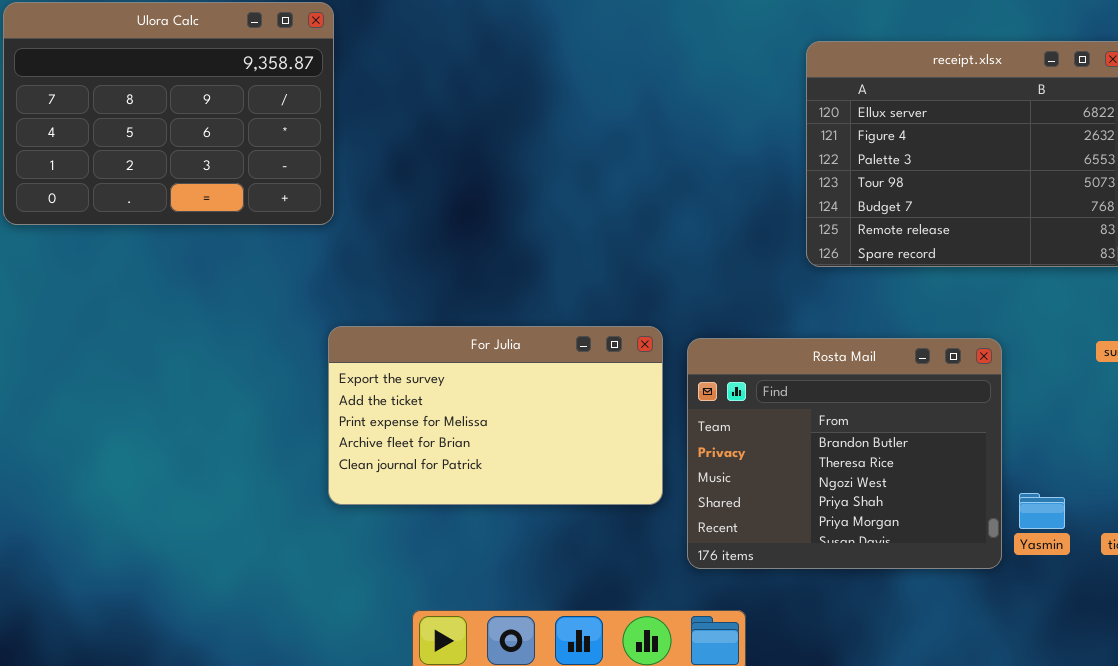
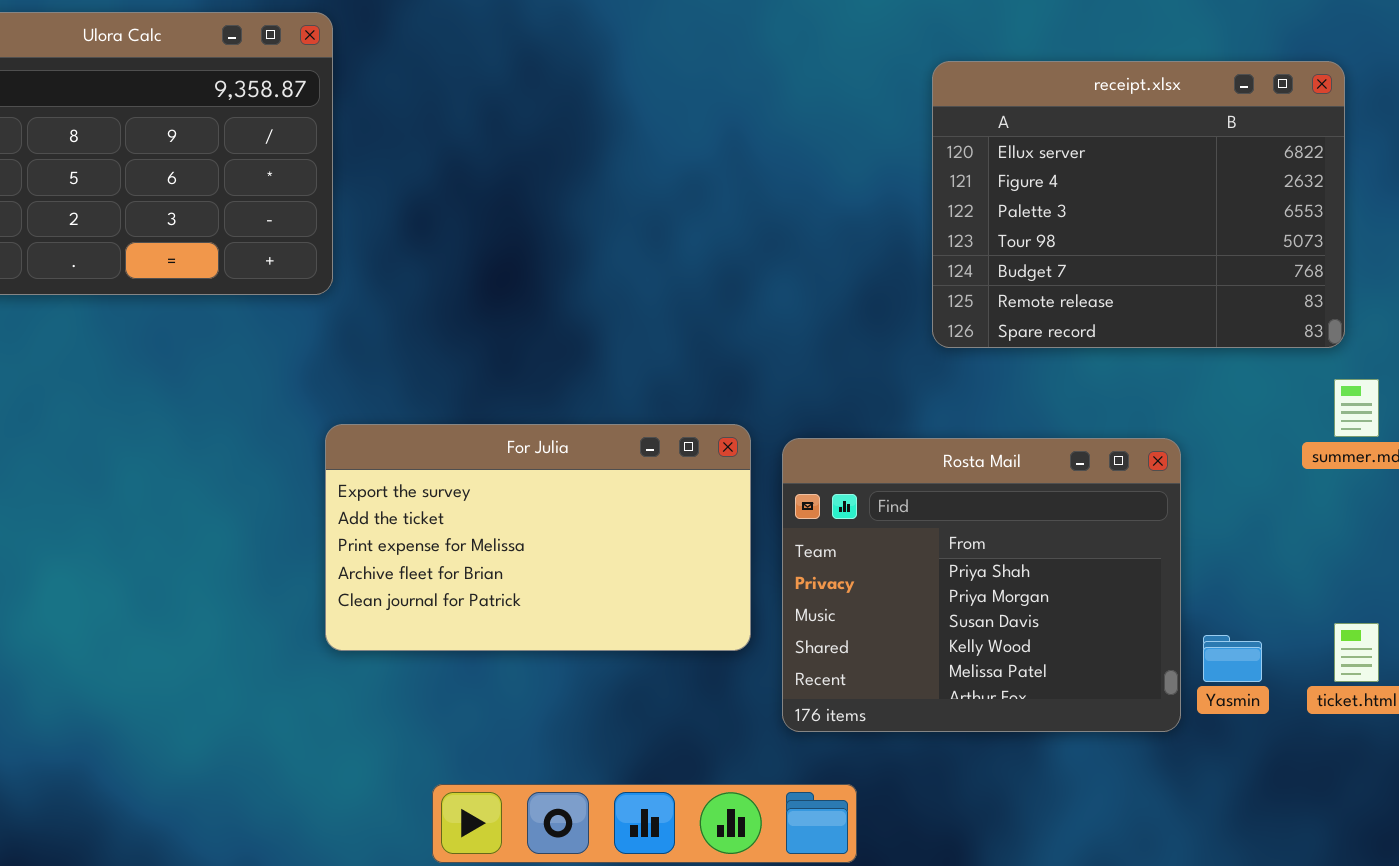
Rosta Mail: [687,338,1002,569] -> [782,438,1181,732], scrolled down 3 rows

